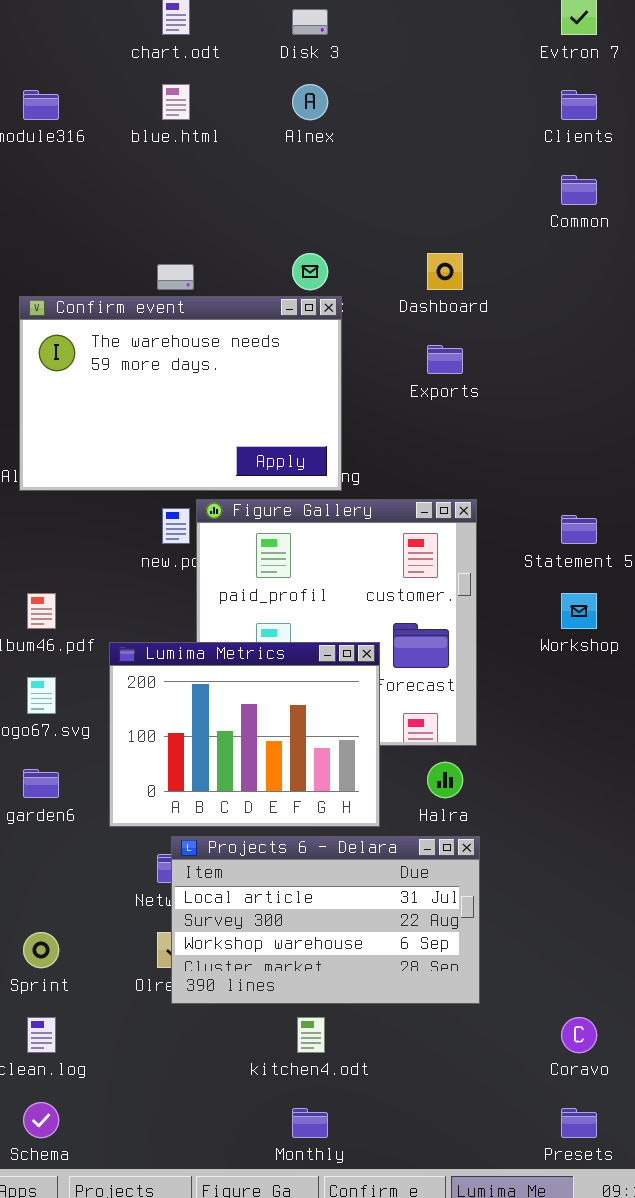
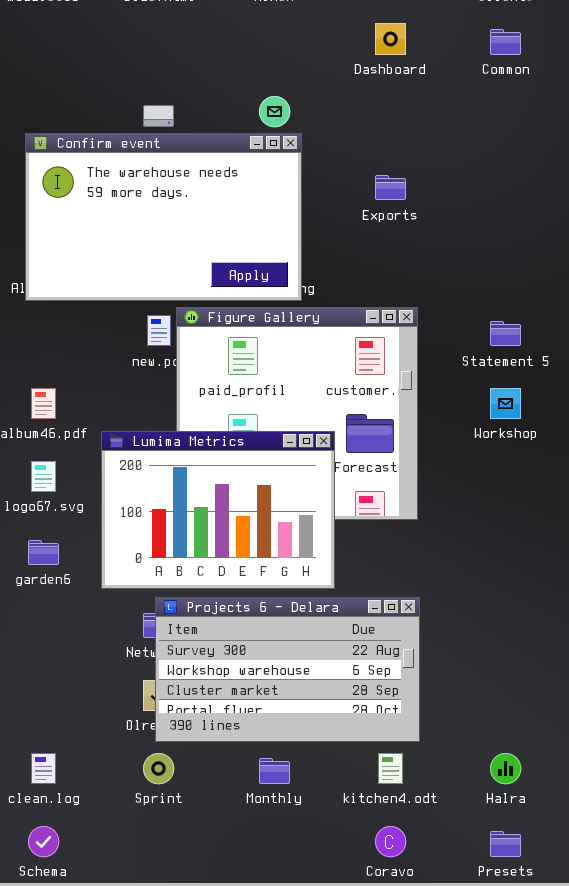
Dashboard: [427,253,463,290] -> [375,23,406,55], moved
Halra: [427,762,463,798] -> [490,753,521,784], moved
Projects 6 - Delara: [171,836,480,1004] -> [155,597,420,742], scrolled down 1 row
Sprint: [23,932,59,968] -> [143,753,174,784], moved
kitchen4.odt: [297,1017,325,1053] -> [378,753,403,784], moved
Coravo: [561,1017,597,1053] -> [375,826,406,857], moved
Monthly: [292,1108,328,1138] -> [259,758,290,784], moved

